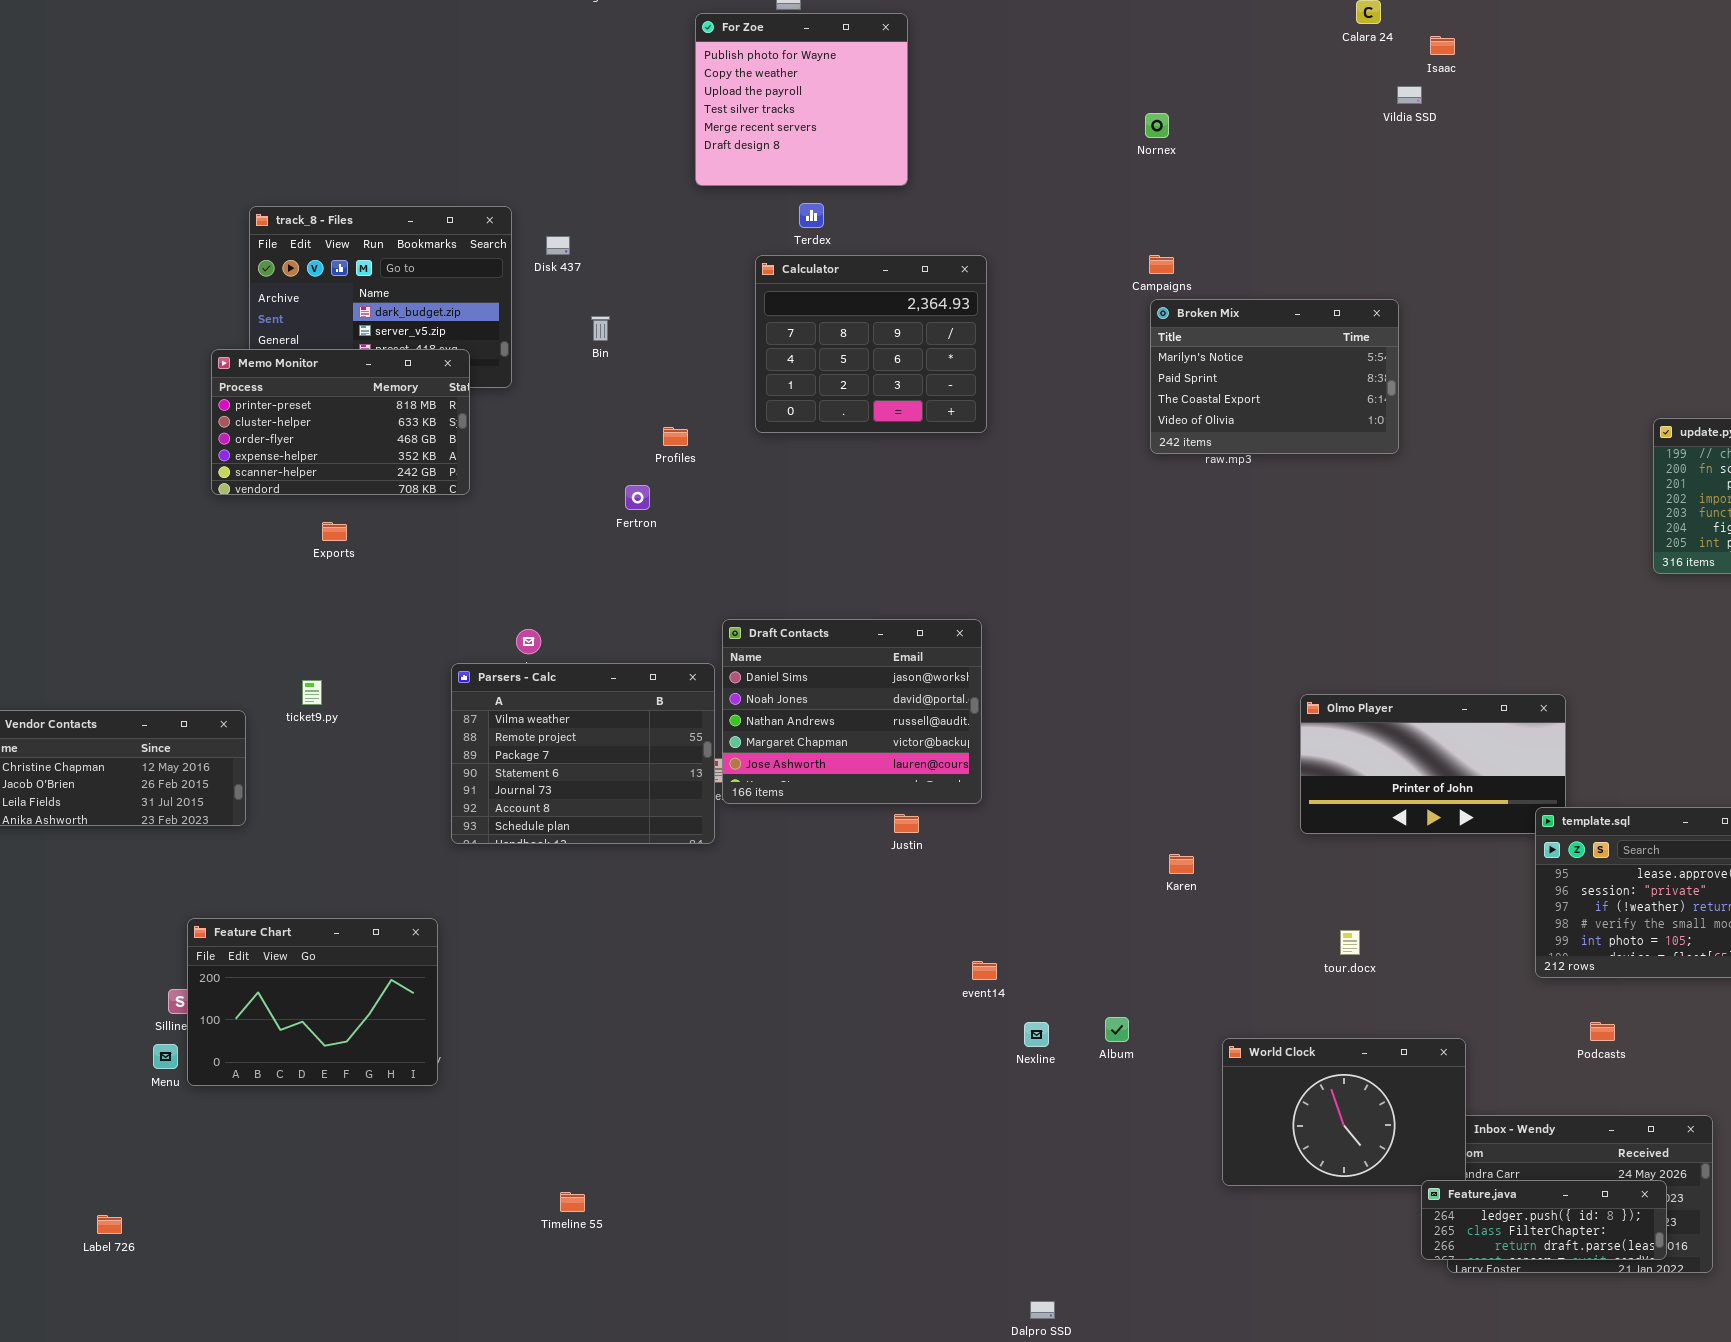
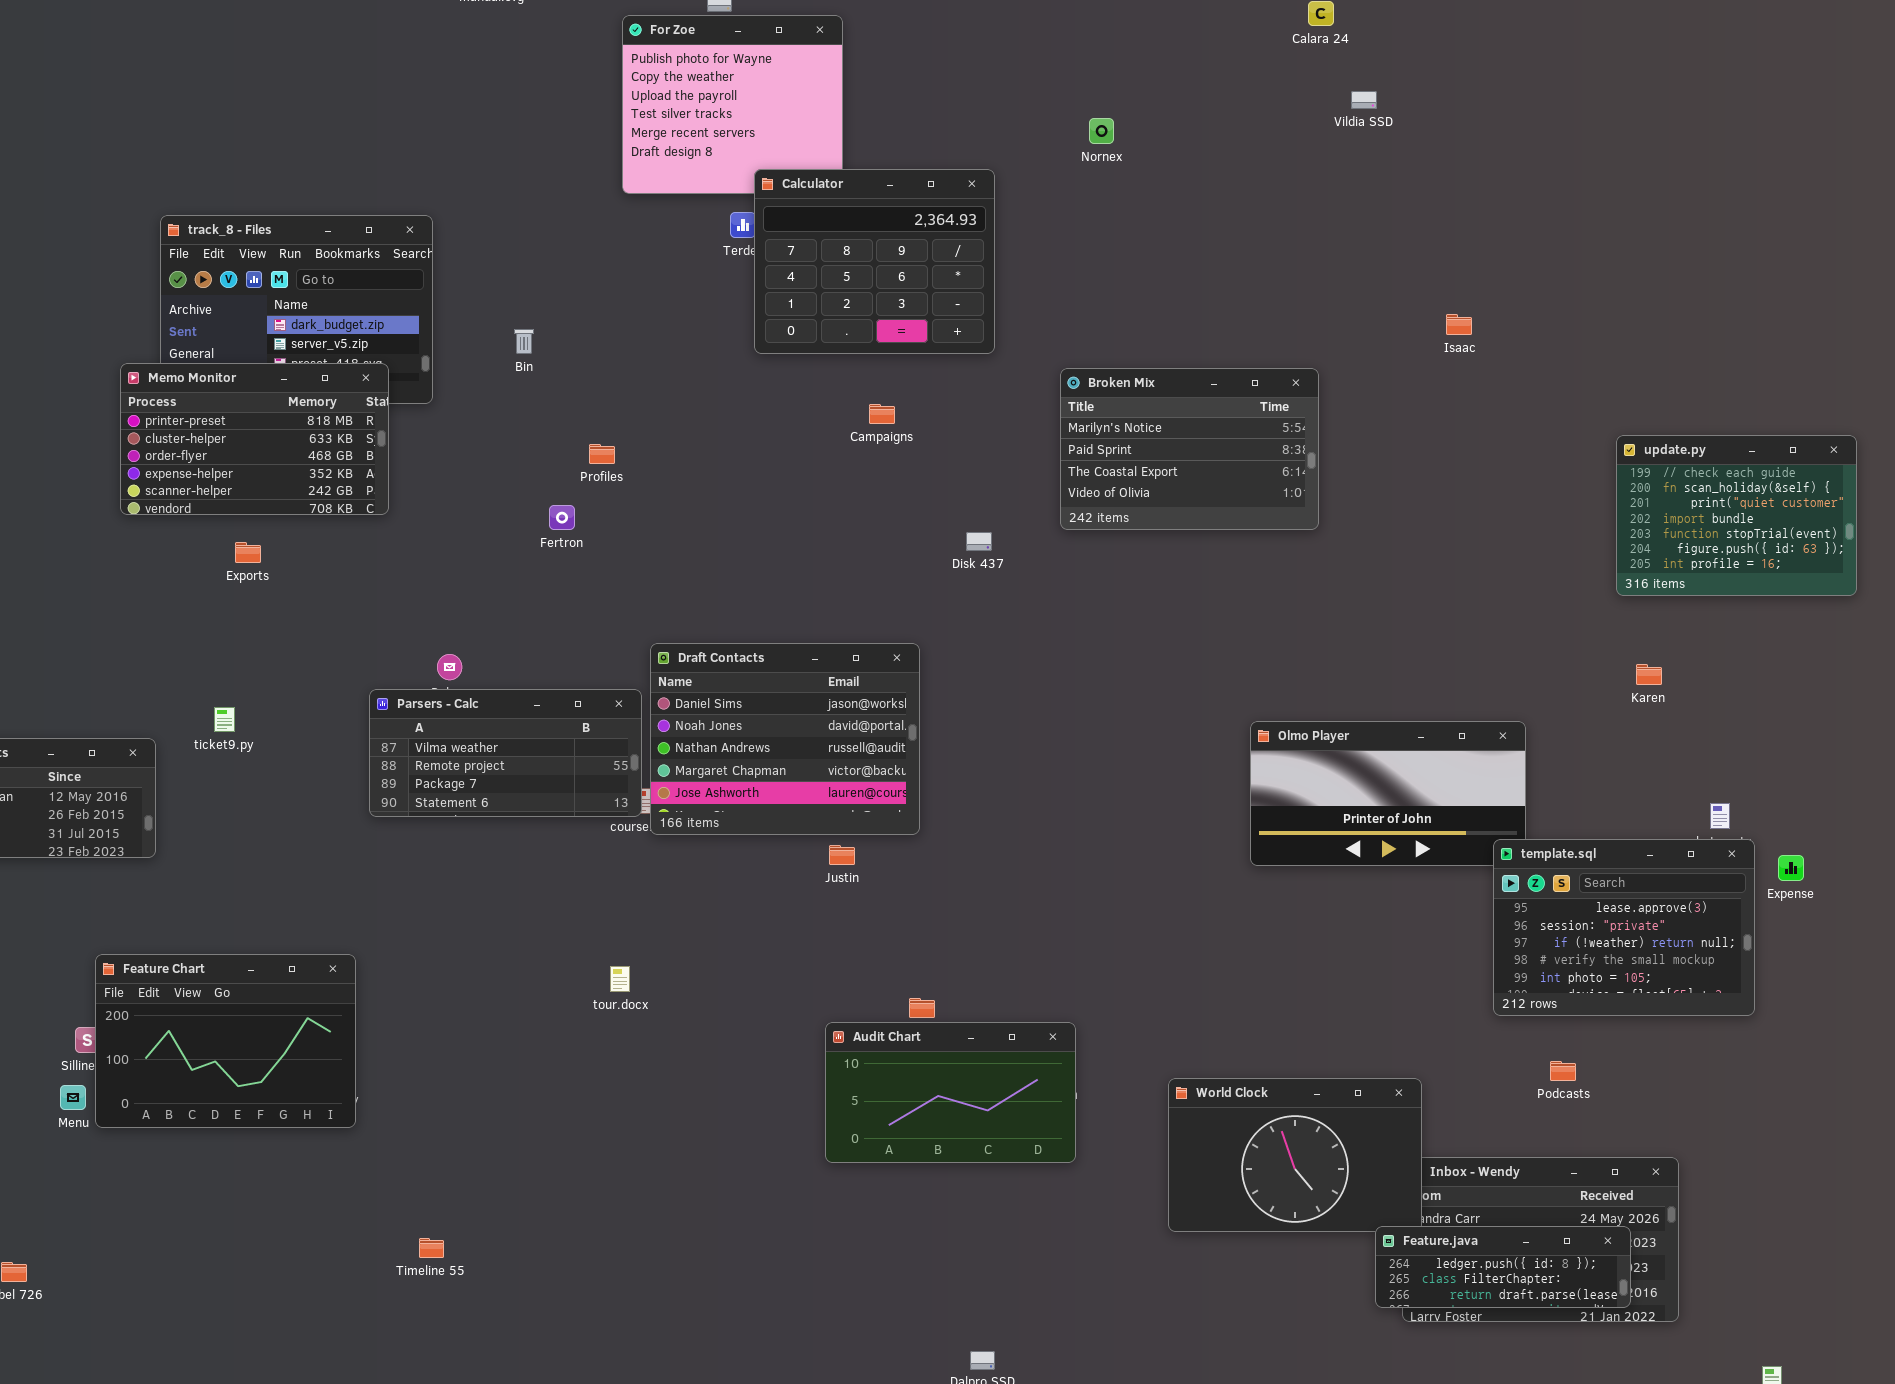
Isaac: [1430,36,1455,55] -> [1446,314,1472,335], moved
Disk 437: [546,236,570,255] -> [966,532,992,551], moved
Campaigns: [1149,255,1174,274] -> [869,404,895,424], moved
Calculator: [755,255,987,433] -> [754,169,995,354], moved
Broken Mix: [1150,299,1399,454] -> [1060,368,1319,530], moved
Parsers - Calc: [451,663,715,844] -> [369,689,642,817], resized
Karen: [1169,854,1194,874] -> [1636,664,1662,685], moved
tour.docx: [1340,930,1360,955] -> [610,966,630,992], moved
Audit Chart: none -> [825,1022,1076,1163], opened
Timeline 55: [560,1192,585,1212] -> [419,1238,444,1258], moved

